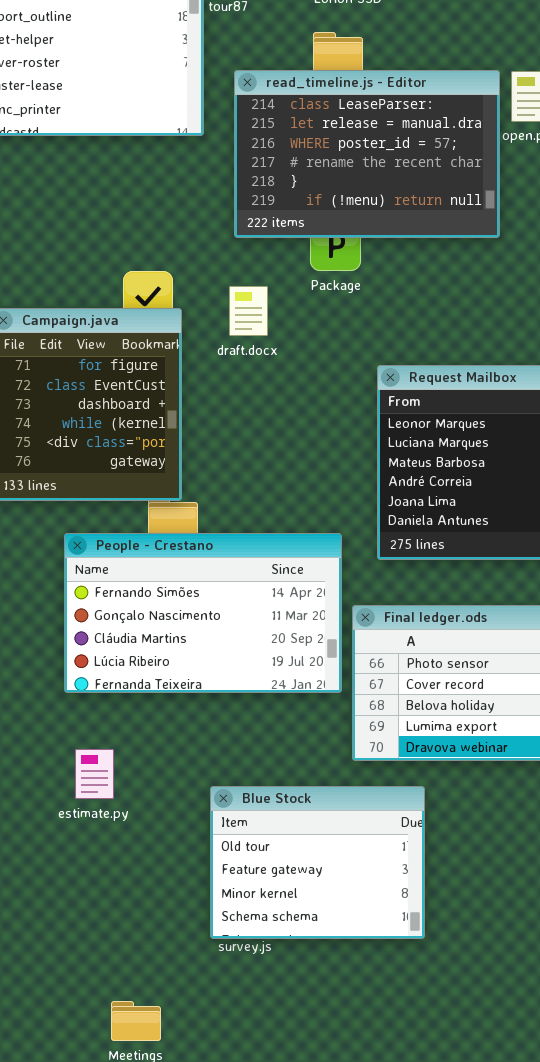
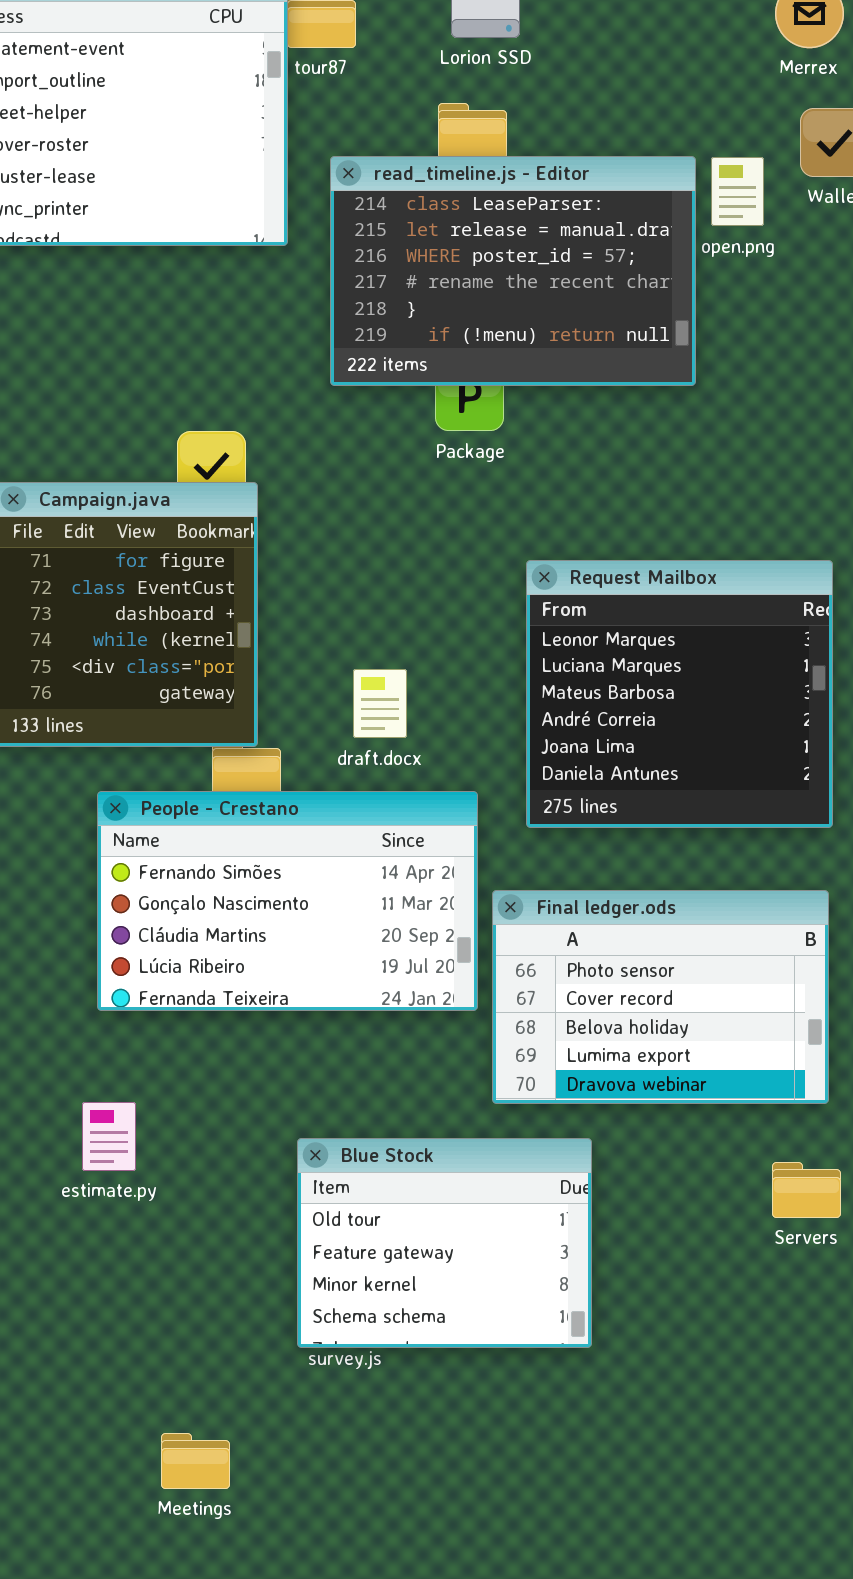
draft.docx: [229,286,268,336] -> [353,669,407,738], moved
estimate.py: [75,749,114,799] -> [82,1102,136,1171], moved

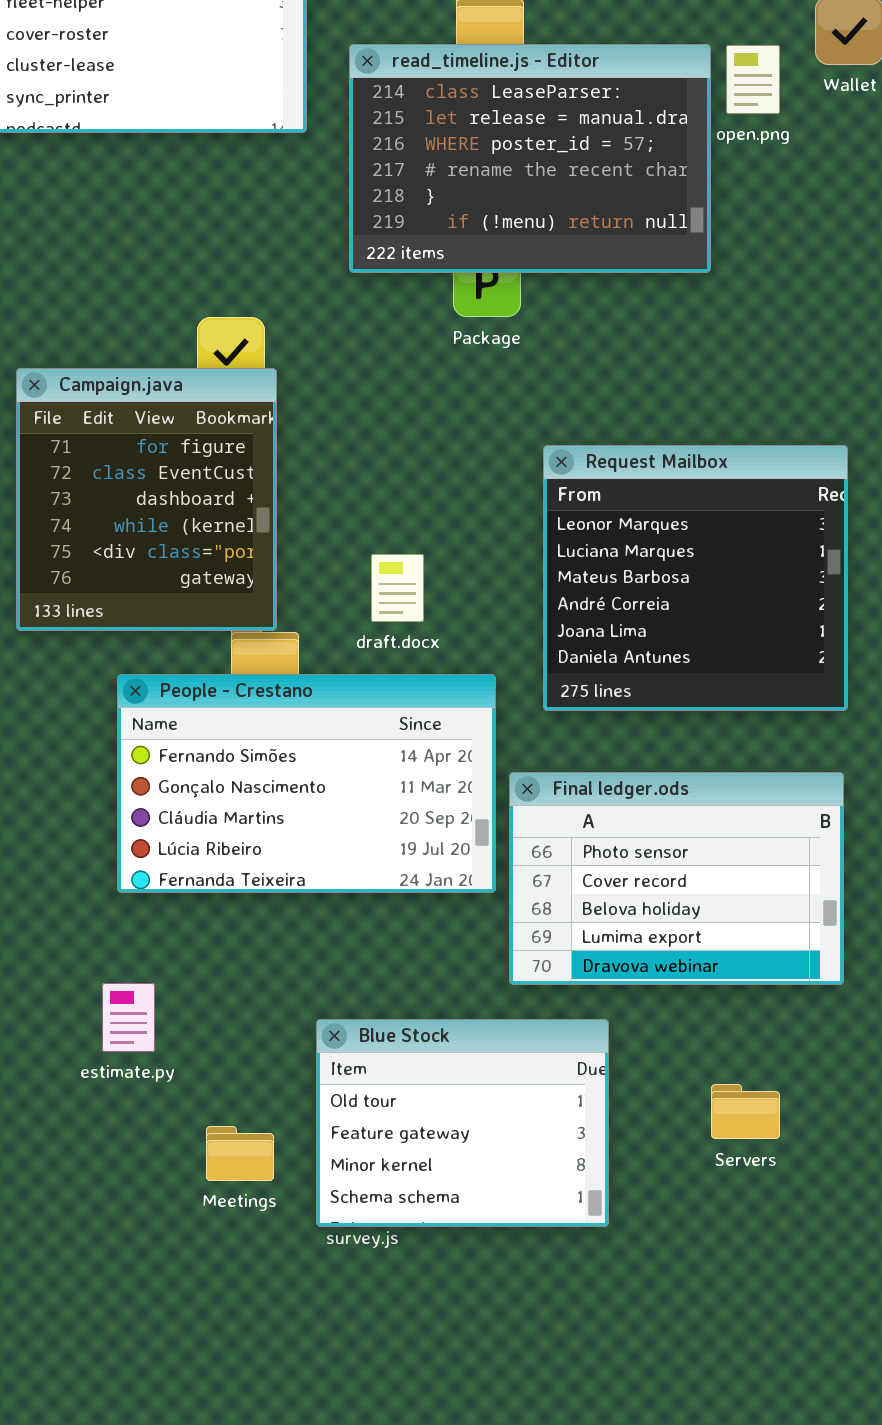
Servers: [772,1162,841,1218] -> [711,1084,780,1139], moved
Meetings: [161,1433,230,1489] -> [206,1126,274,1181], moved

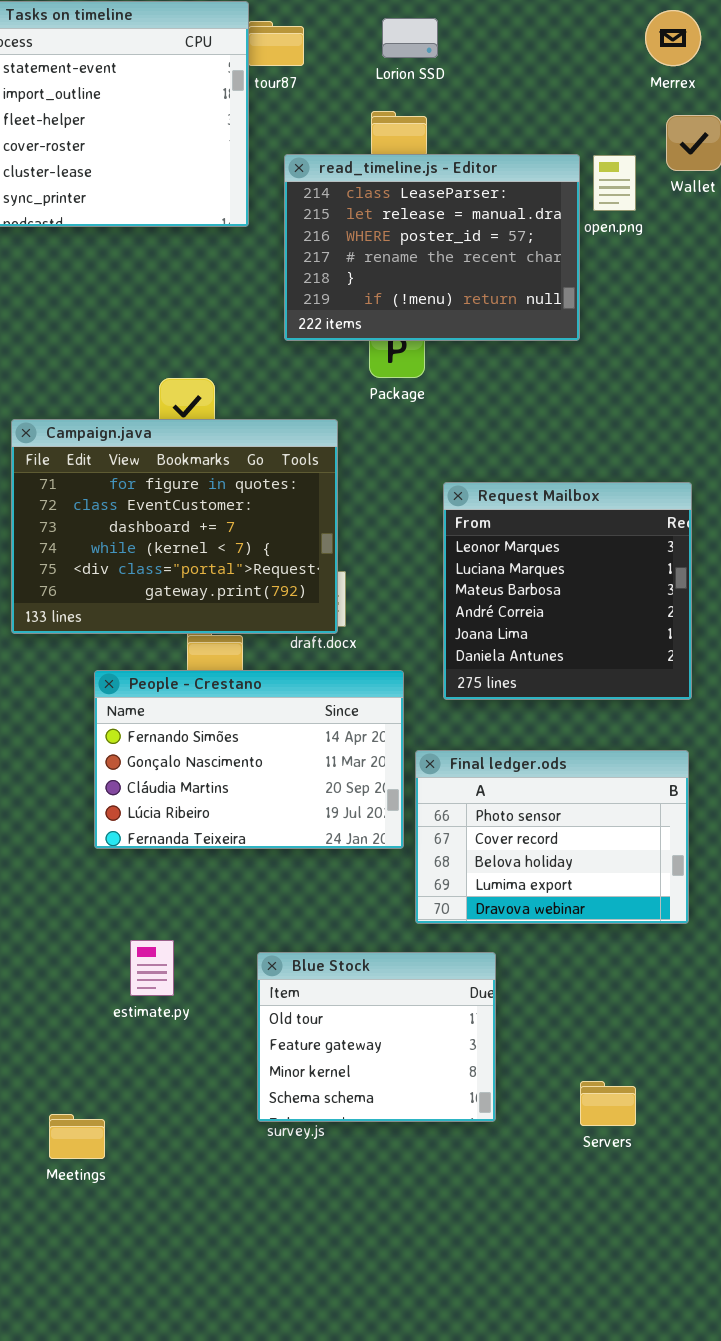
Campaign.java: [16,368,277,631] -> [11,419,338,634], resized
estimate.py: [102,983,155,1052] -> [130,940,174,996], moved
Servers: [711,1084,780,1139] -> [580,1081,636,1126], moved
Meetings: [206,1126,274,1181] -> [49,1114,105,1159], moved

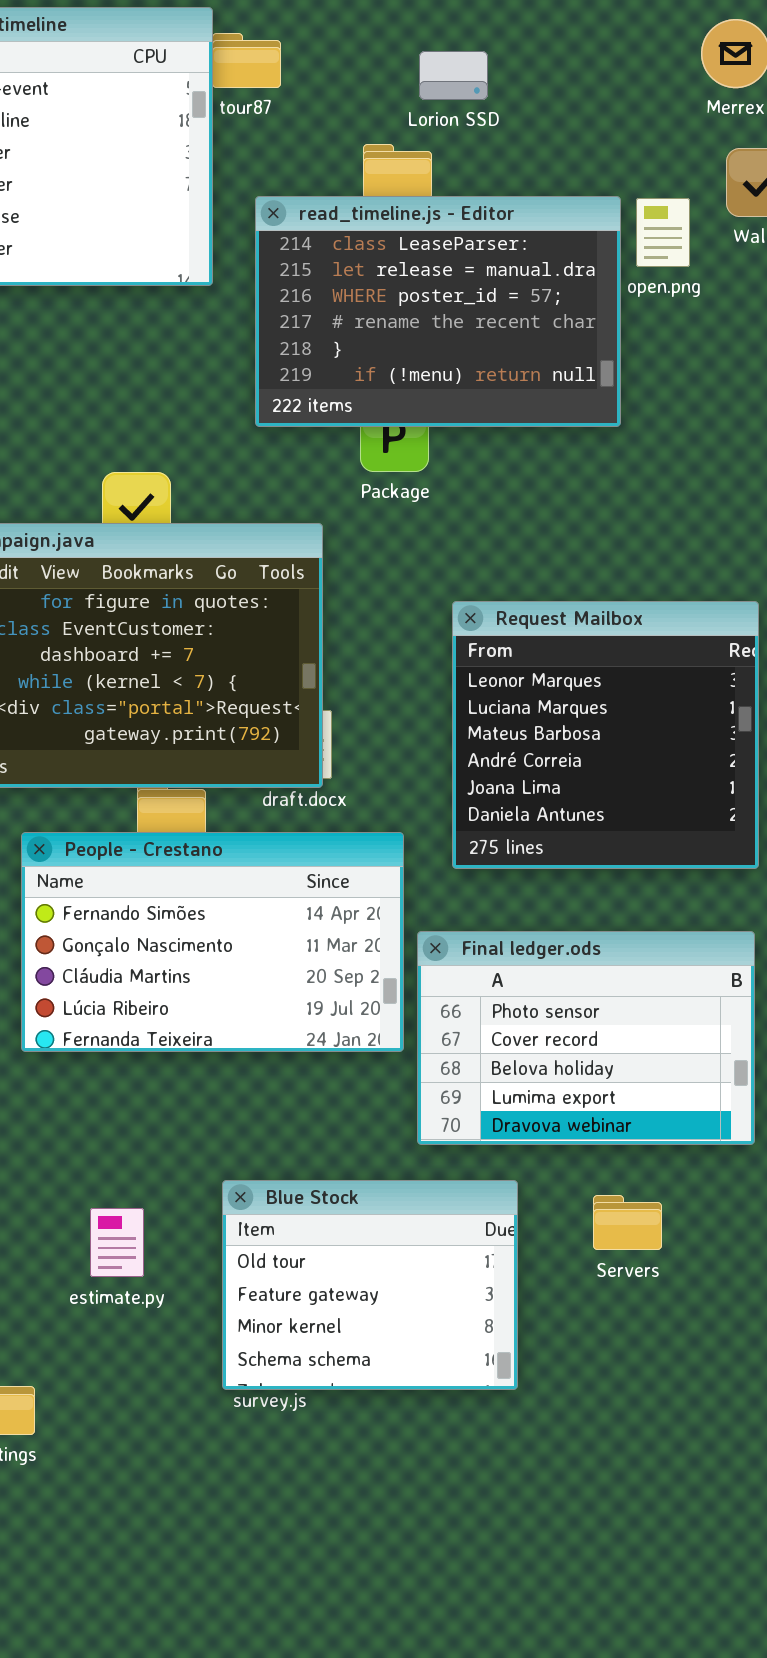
Lorion SSD: [382,18,438,58] -> [419,51,488,100], moved
estimate.py: [130,940,174,996] -> [90,1208,144,1277], moved
Servers: [580,1081,636,1126] -> [593,1195,662,1250], moved

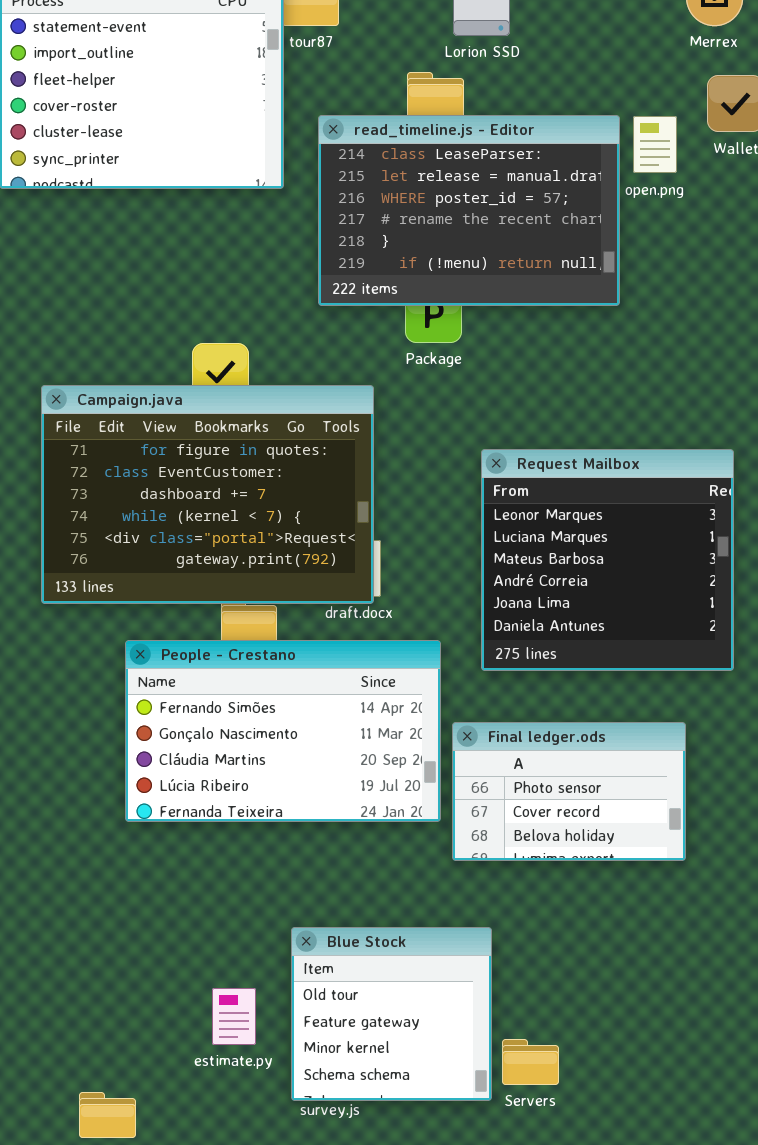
Final ledger.ods: [417,931,755,1145] -> [452,722,686,861], resized
Blue Stock: [222,1180,518,1390] -> [291,927,492,1101], resized
Servers: [593,1195,662,1250] -> [502,1039,559,1085], moved
estimate.py: [90,1208,144,1277] -> [212,988,256,1045], moved

